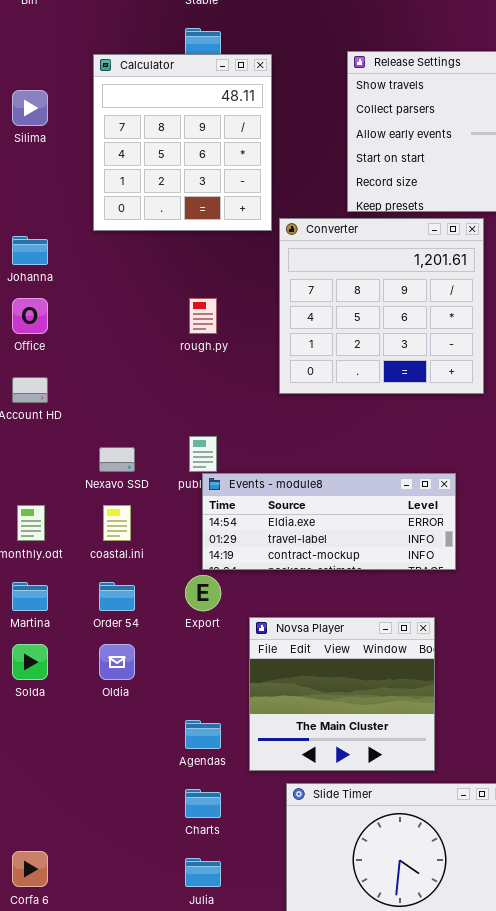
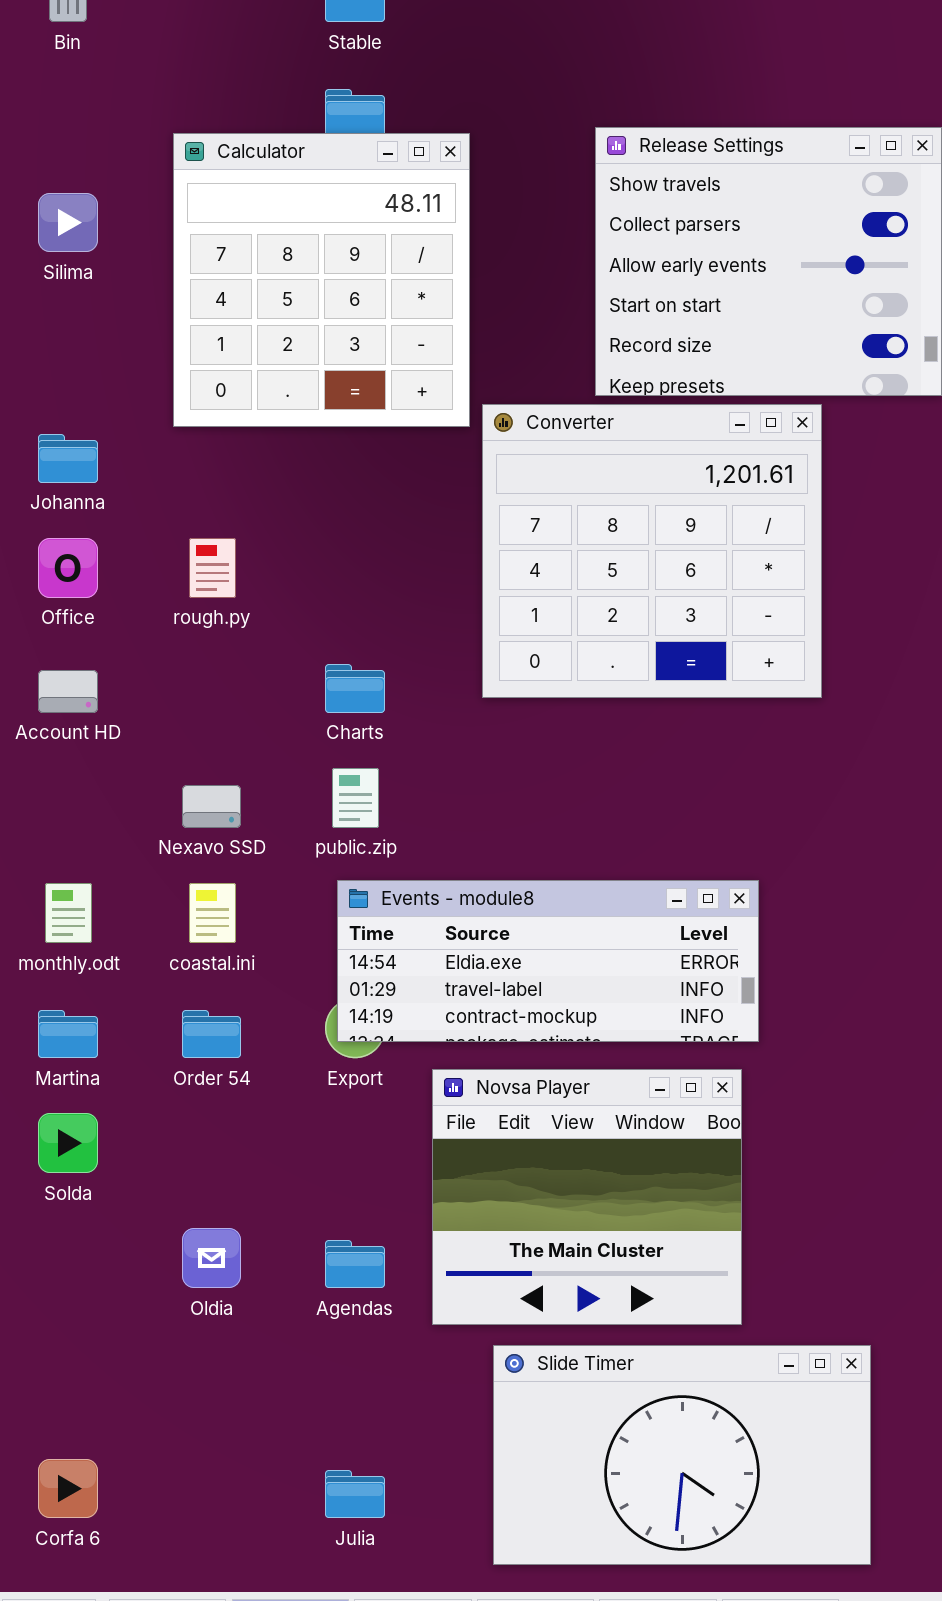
rough.py: [189,298,217,334] -> [189,538,236,598], moved
Events - module8: [202,473,456,570] -> [337,880,759,1042], moved
Oldia: [99,644,135,680] -> [182,1228,241,1288], moved
Charts: [185,789,221,818] -> [325,664,385,713], moved

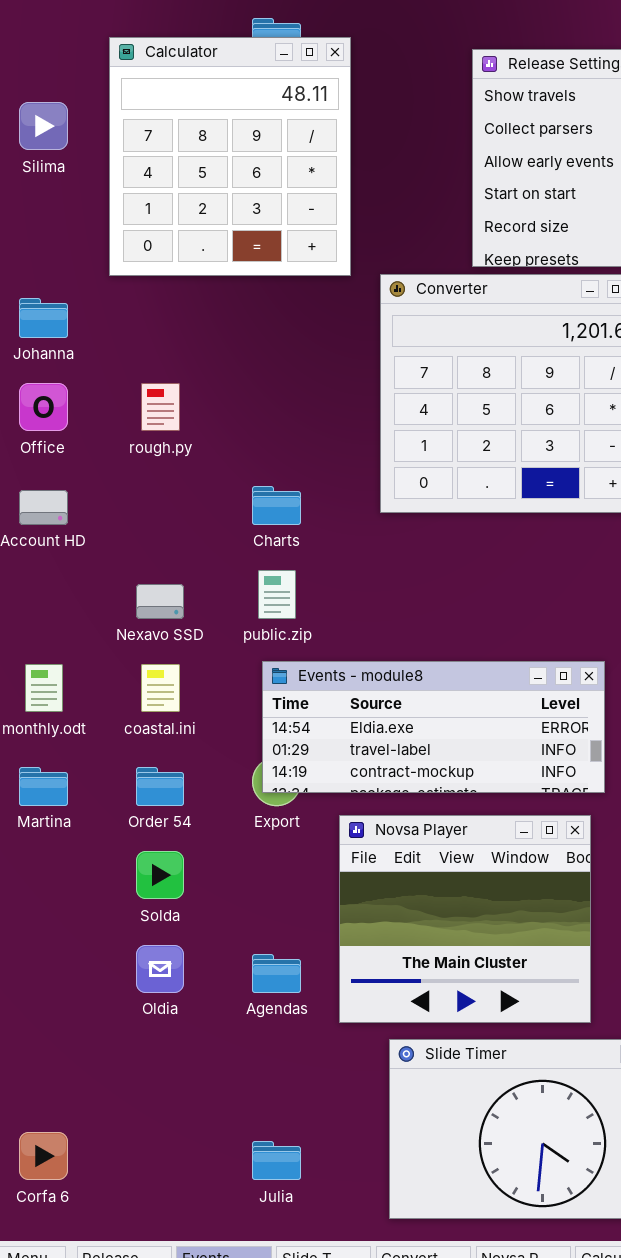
Calculator: [173,133,470,427] -> [109,37,351,276], moved
Solda: [38,1113,98,1173] -> [136,851,184,899], moved

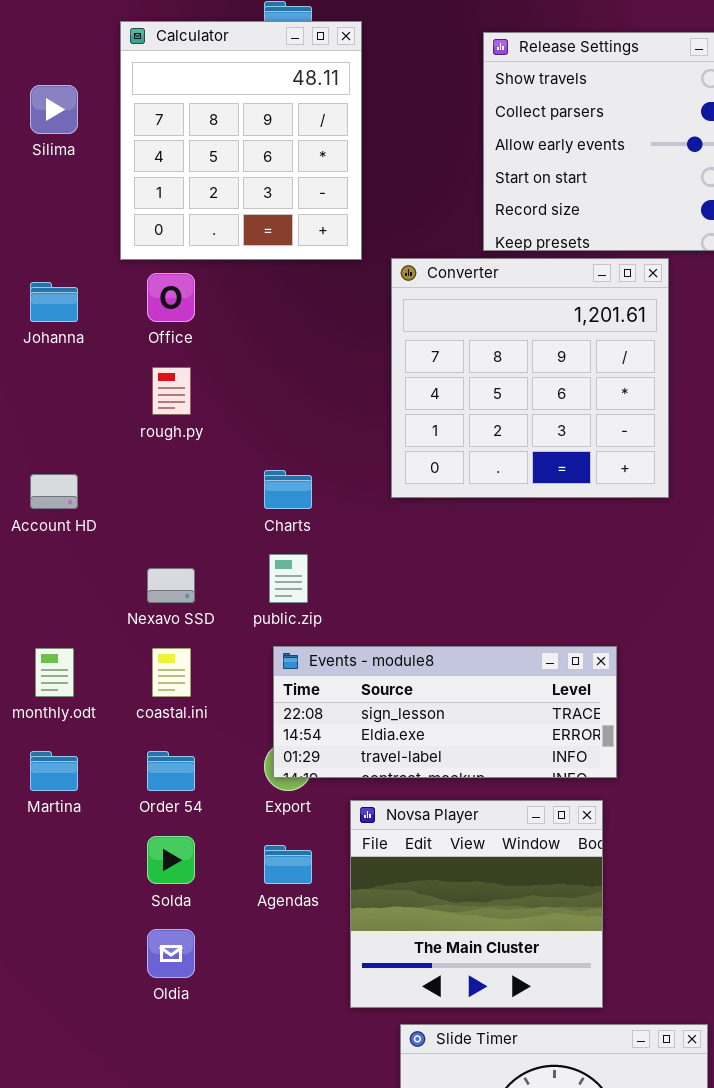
Office: [19,383,68,431] -> [147,273,195,322], moved
Events - module8: [262,661,605,793] -> [273,646,617,778], scrolled up 1 row
Agendas: [252,954,301,993] -> [264,845,312,884], moved

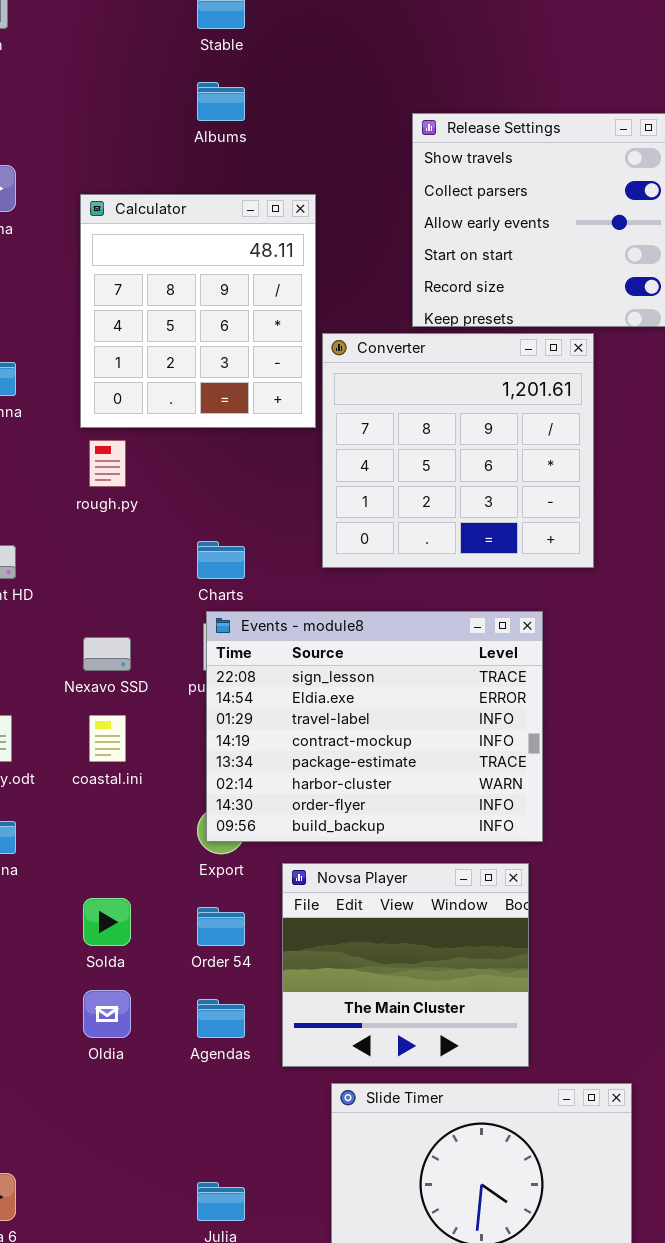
Calculator: [120,21,362,260] -> [80,194,316,428], moved
Events - module8: [273,646,617,778] -> [206,611,543,842], resized
Order 54: [147,751,195,791] -> [197,907,245,946], moved
Agendas: [264,845,312,884] -> [197,999,245,1038], moved

